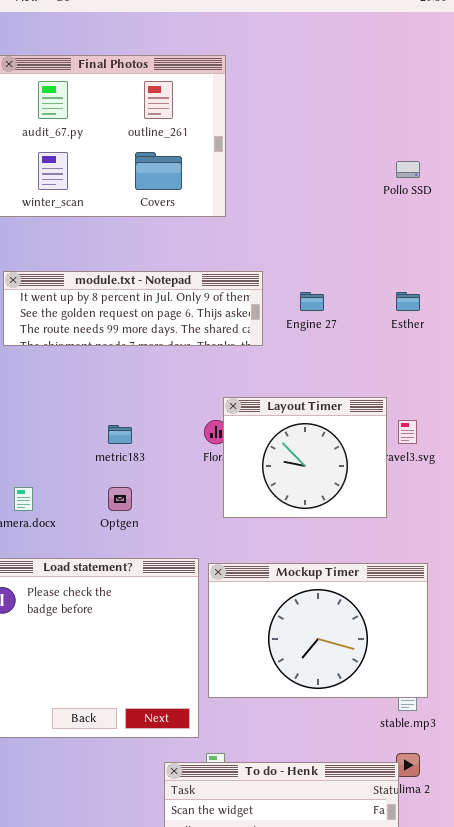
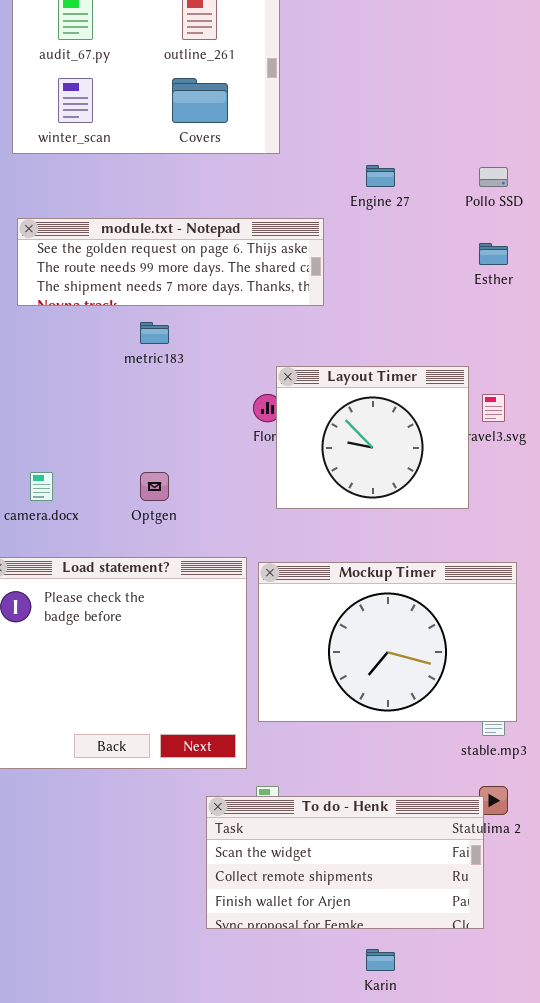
Pollo SSD: [396,161,420,178] -> [479,167,508,187], moved
module.txt - Notepad: [3,271,263,346] -> [17,218,324,306], scrolled down 1 row
Engine 27: [300,292,324,311] -> [366,165,395,187], moved
metric183: [108,425,132,444] -> [140,322,169,344], moved

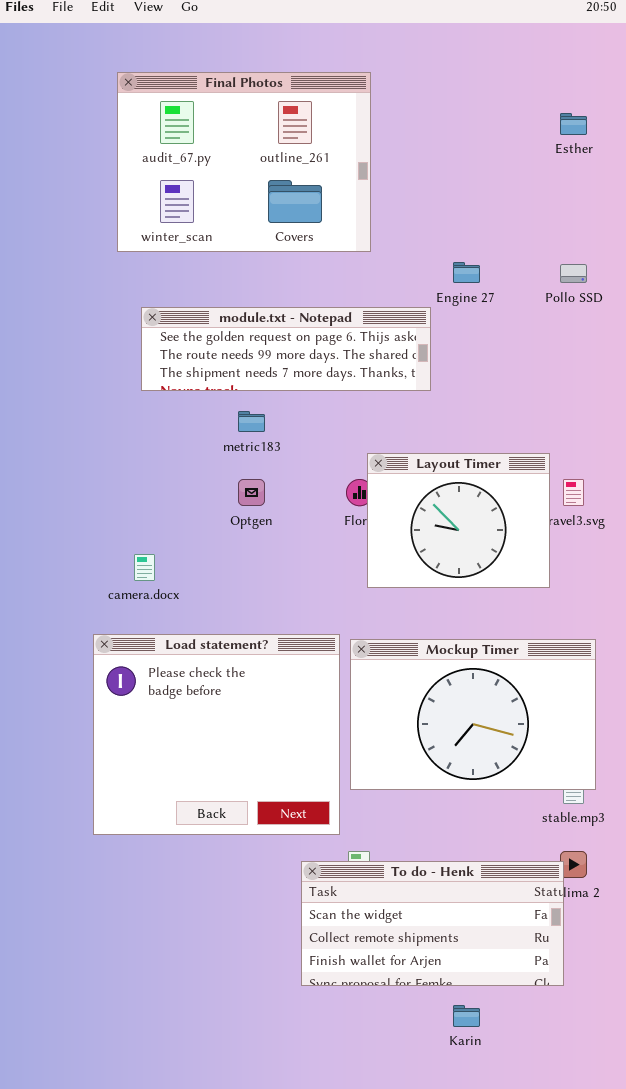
module.txt - Notepad: [17,218,324,306] -> [141,307,431,391], moved
Esther: [479,243,508,265] -> [560,113,587,135], moved
Optgen: [140,472,169,501] -> [238,479,265,506], moved

